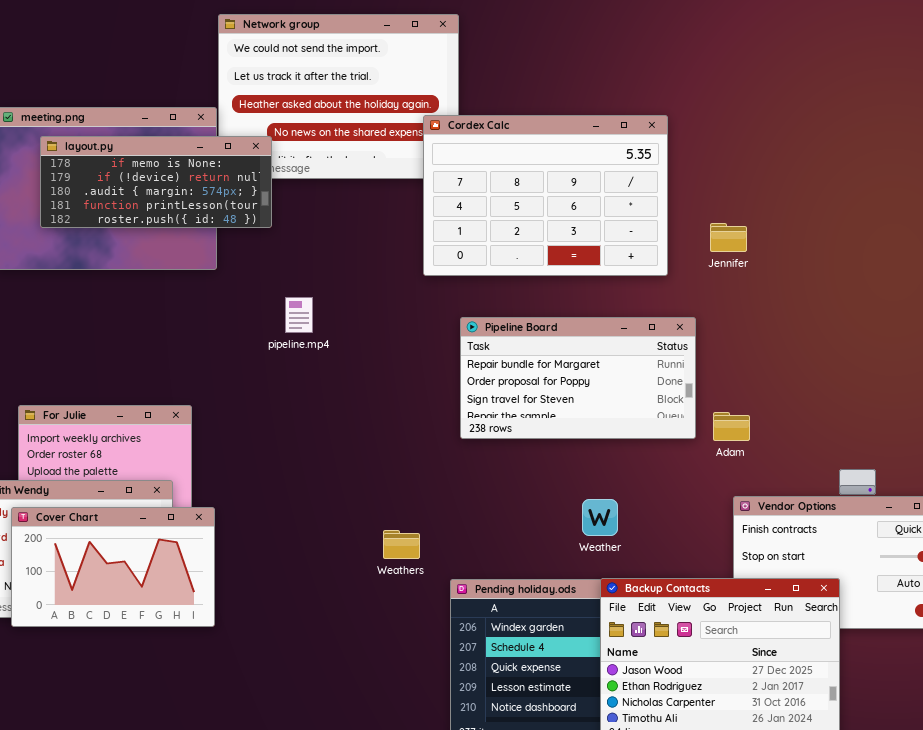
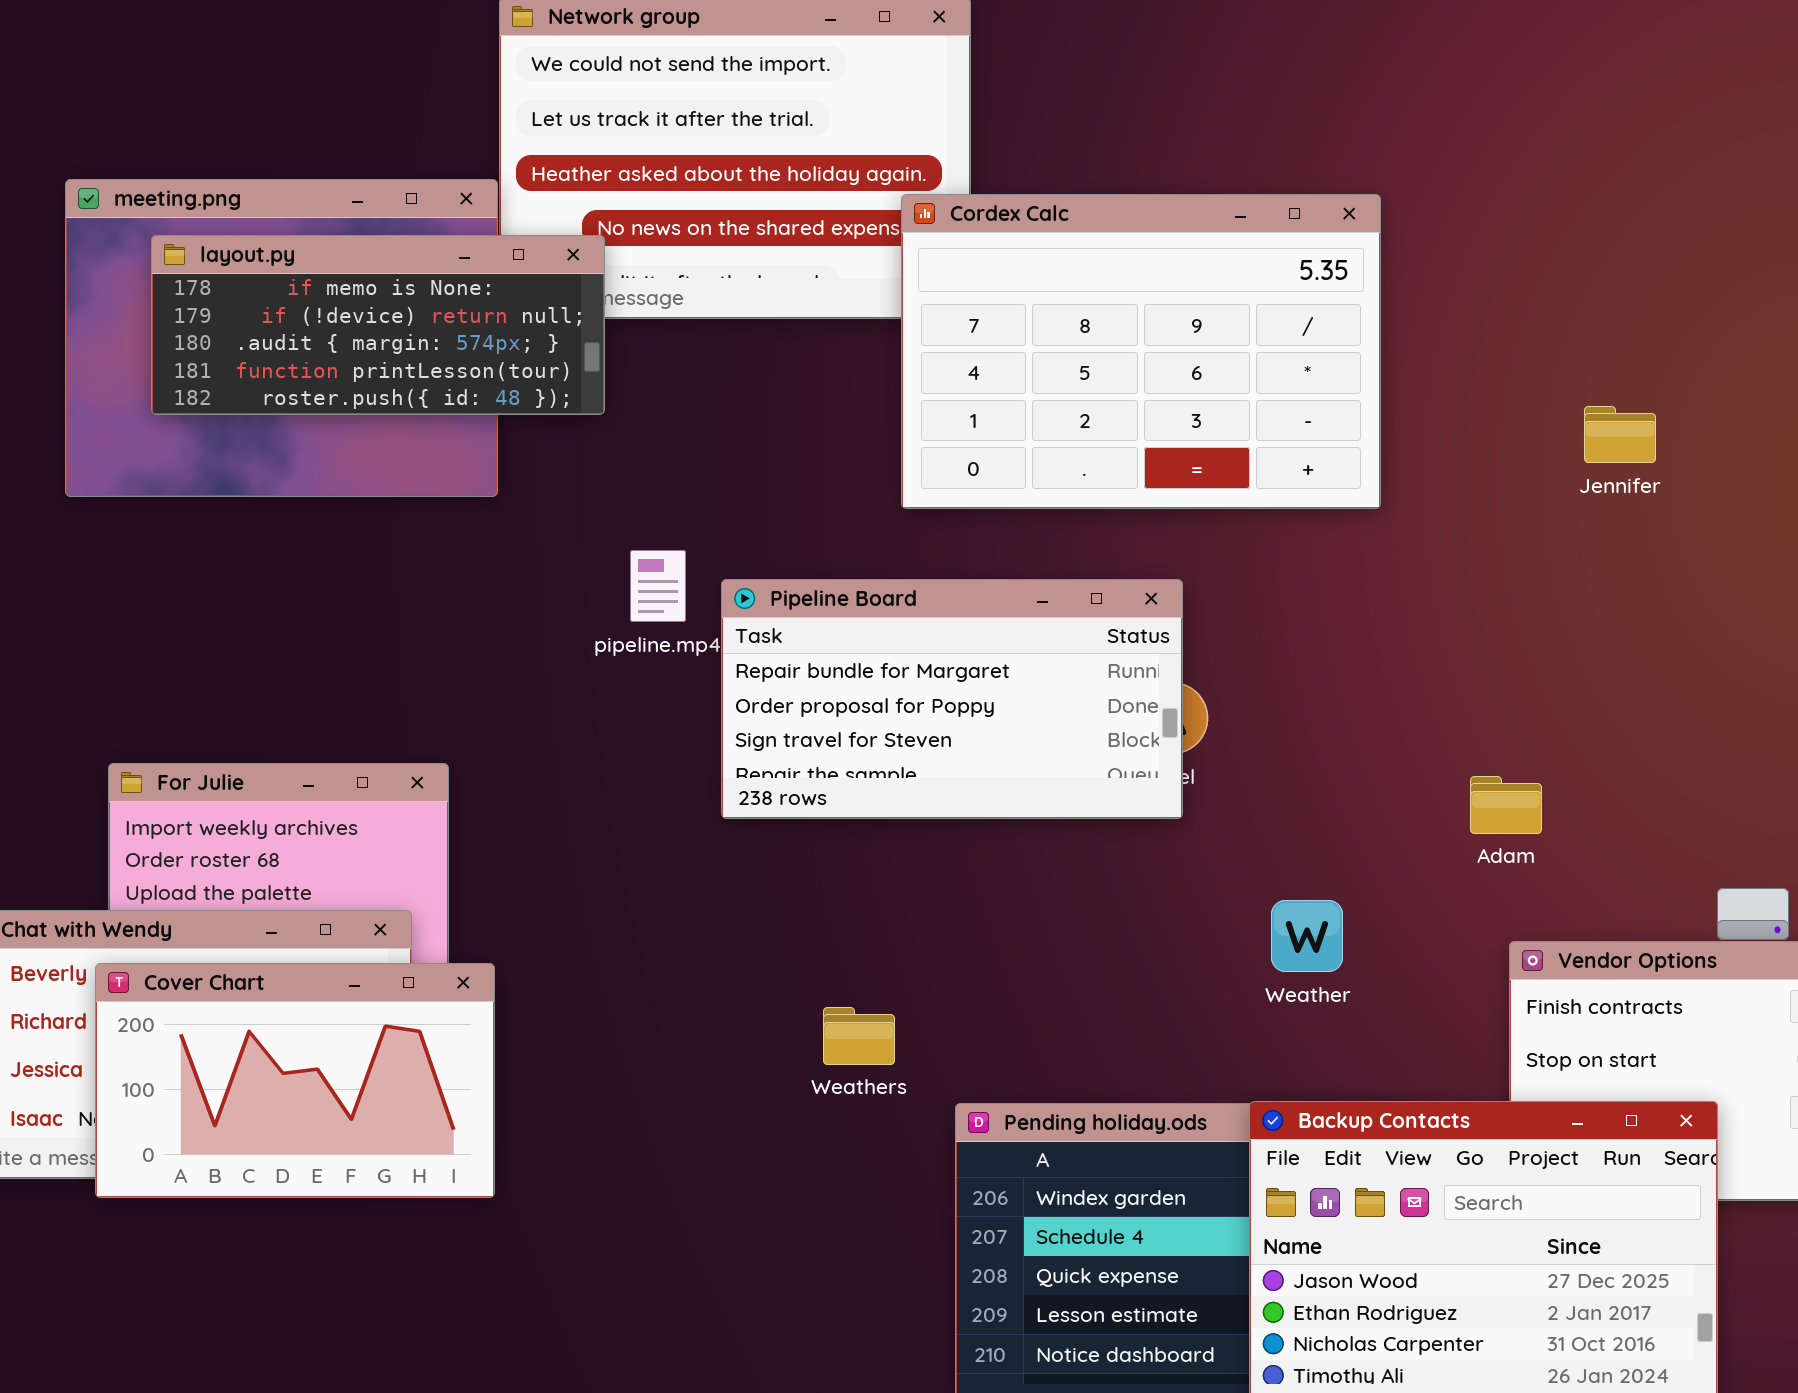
Jennifer: [710,223,747,252] -> [1584,406,1656,463], moved
Pipeline Board: [460,317,696,439] -> [721,579,1183,819], moved
Weather: [582,499,618,536] -> [1271,900,1343,972], moved

